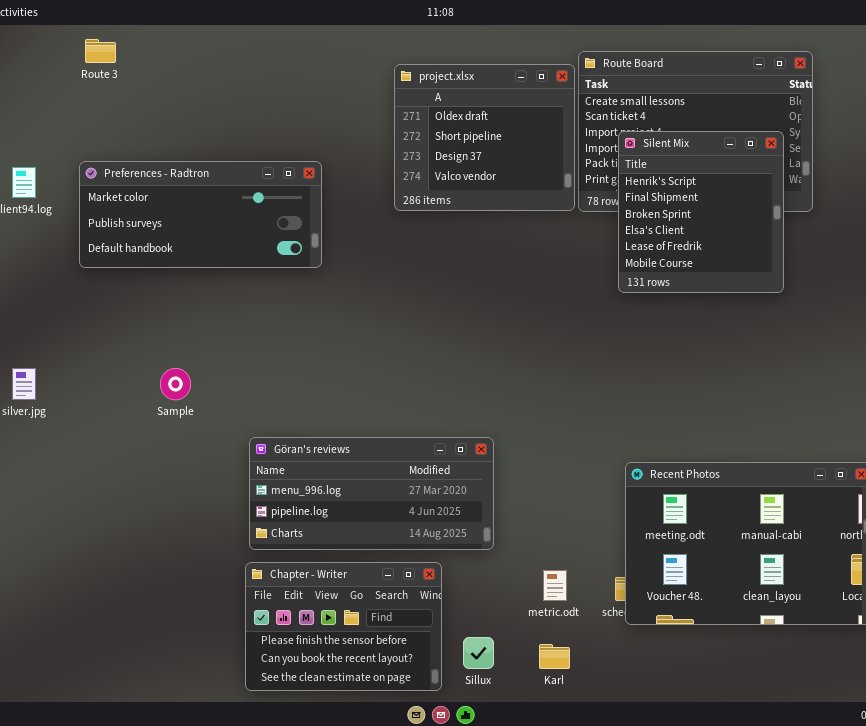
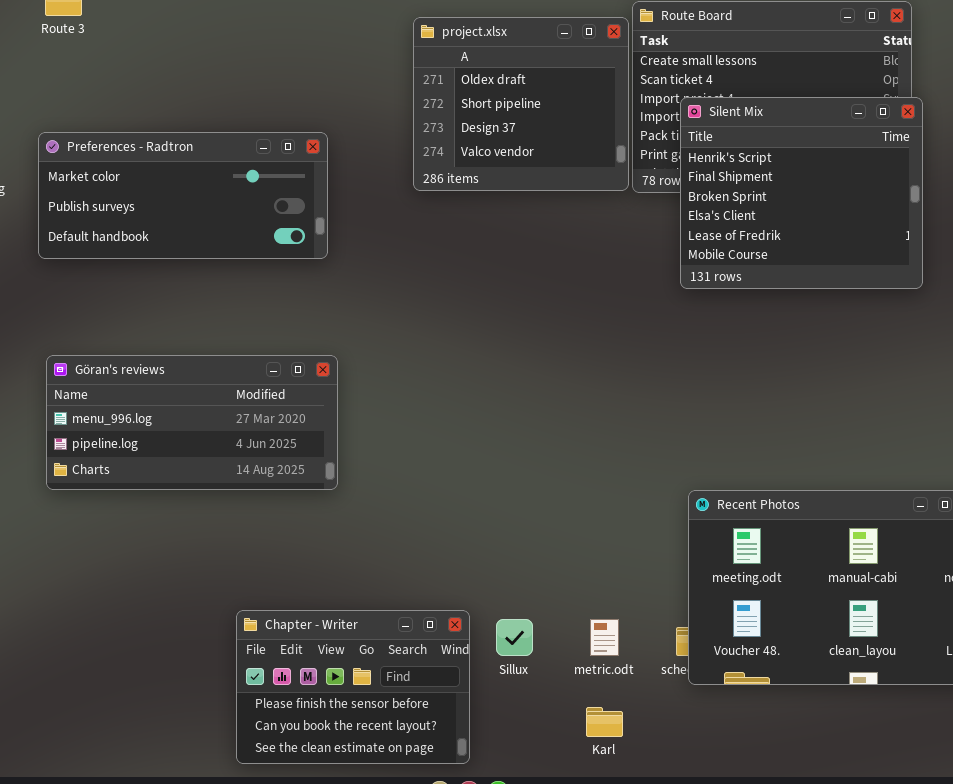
Silent Mix: [618,131,784,293] -> [680,97,923,289], resized
Göran's reviews: [249,437,494,550] -> [46,355,338,490], moved
Sillux: [463,637,494,669] -> [496,619,533,656], moved

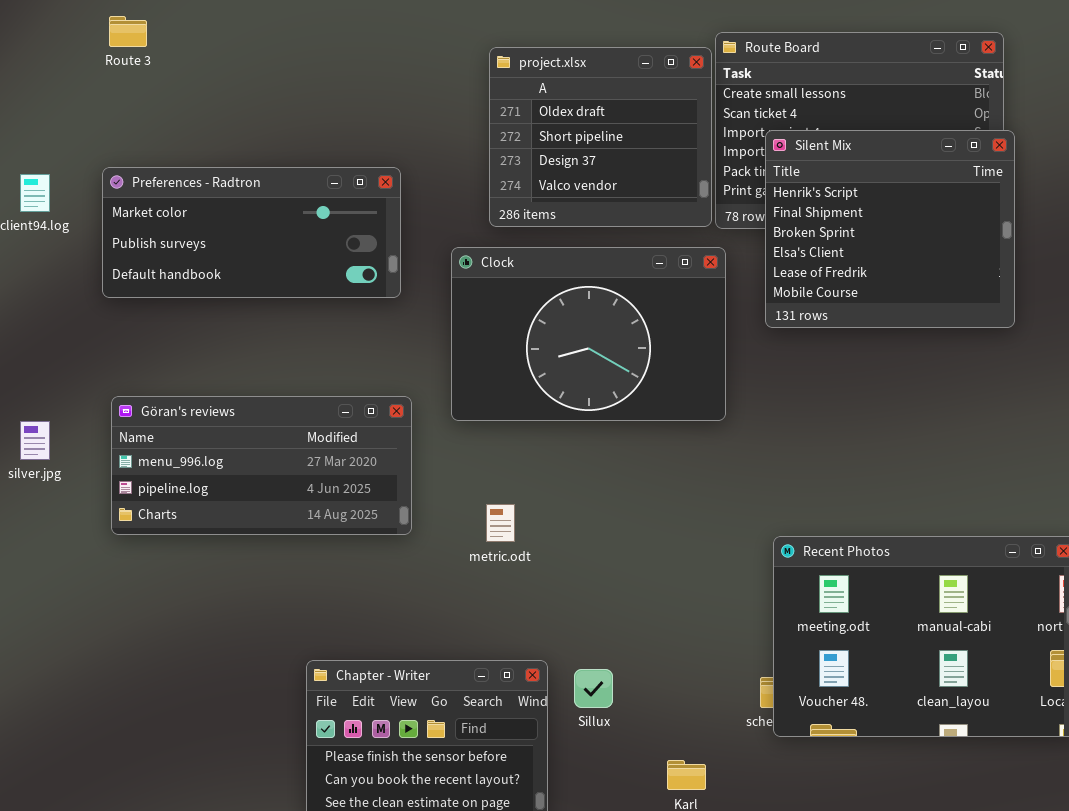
Clock: none -> [451,247,726,421], opened
metric.odt: [590,619,619,656] -> [486,504,515,542], moved

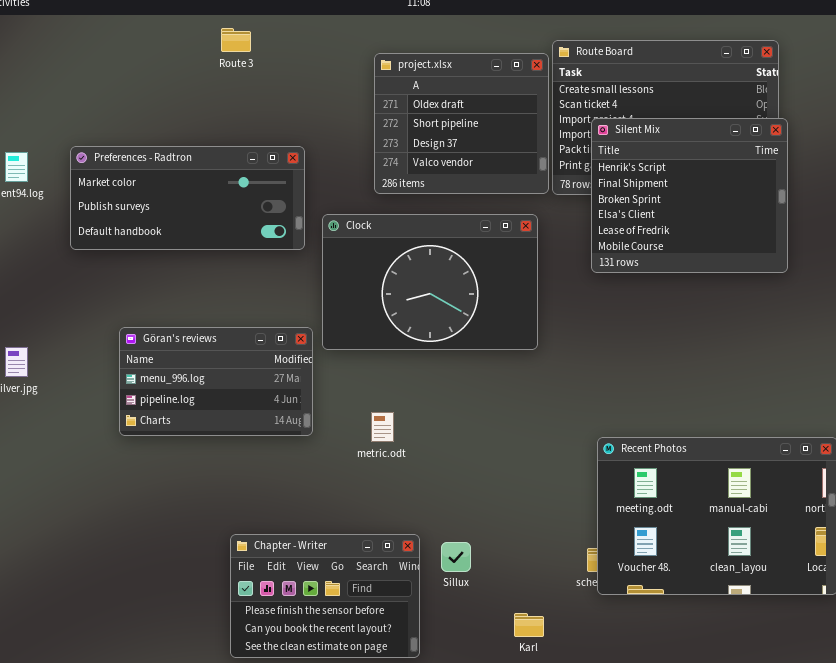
Route 3: [109,16,147,47] -> [221,28,251,52], moved
Clock: [451,247,726,421] -> [322,214,538,350], moved
Göran's reviews: [111,396,412,535] -> [119,327,313,436], resized

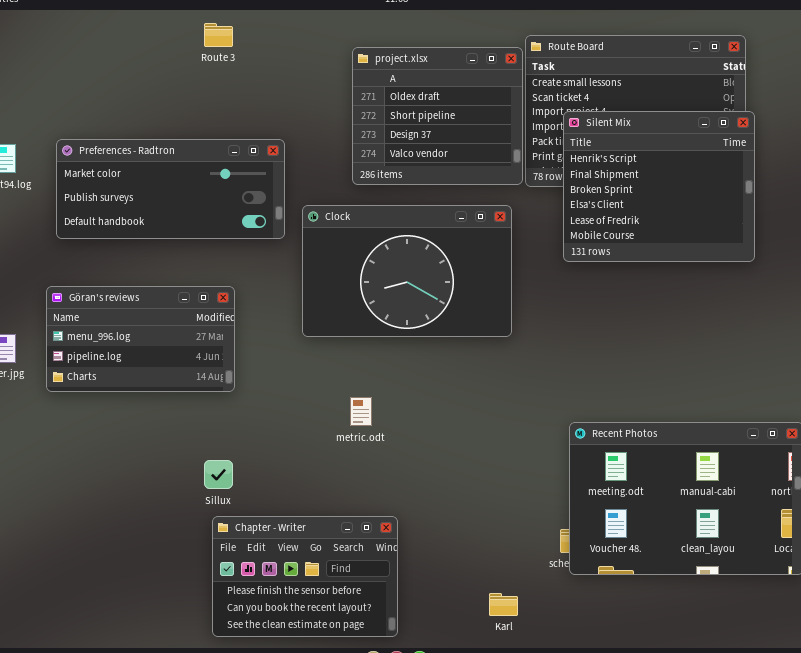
Göran's reviews: [119,327,313,436] -> [46,286,235,392], moved
Sillux: [441,542,471,572] -> [204,460,233,489], moved

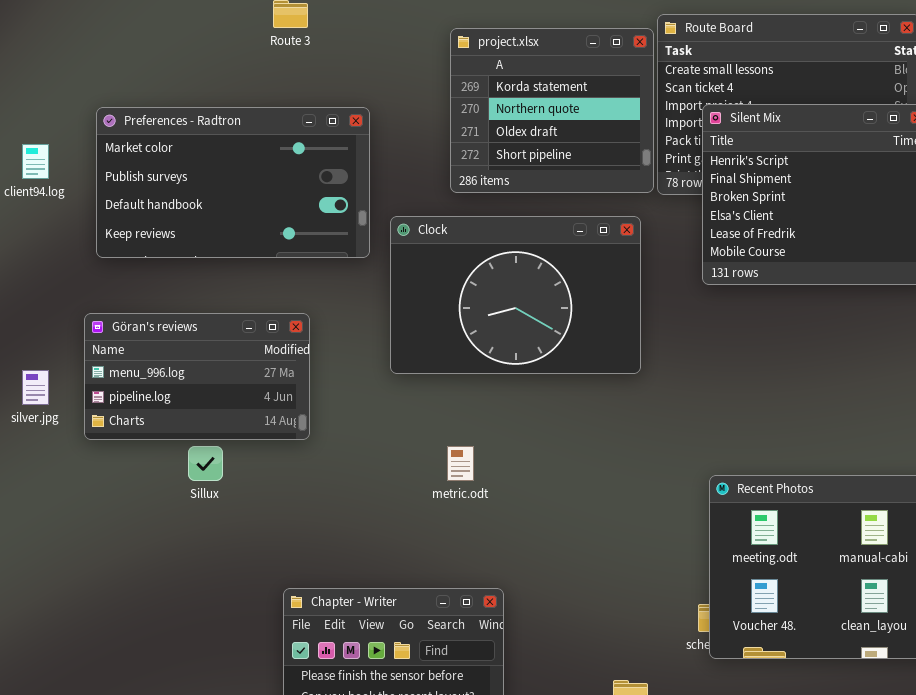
project.xlsx: [352,47,523,185] -> [450,28,654,193], scrolled up 2 rows
Preferences - Radtron: [56,139,285,239] -> [96,107,370,258], resized
Sillux: [204,460,233,489] -> [188,446,223,481], moved

